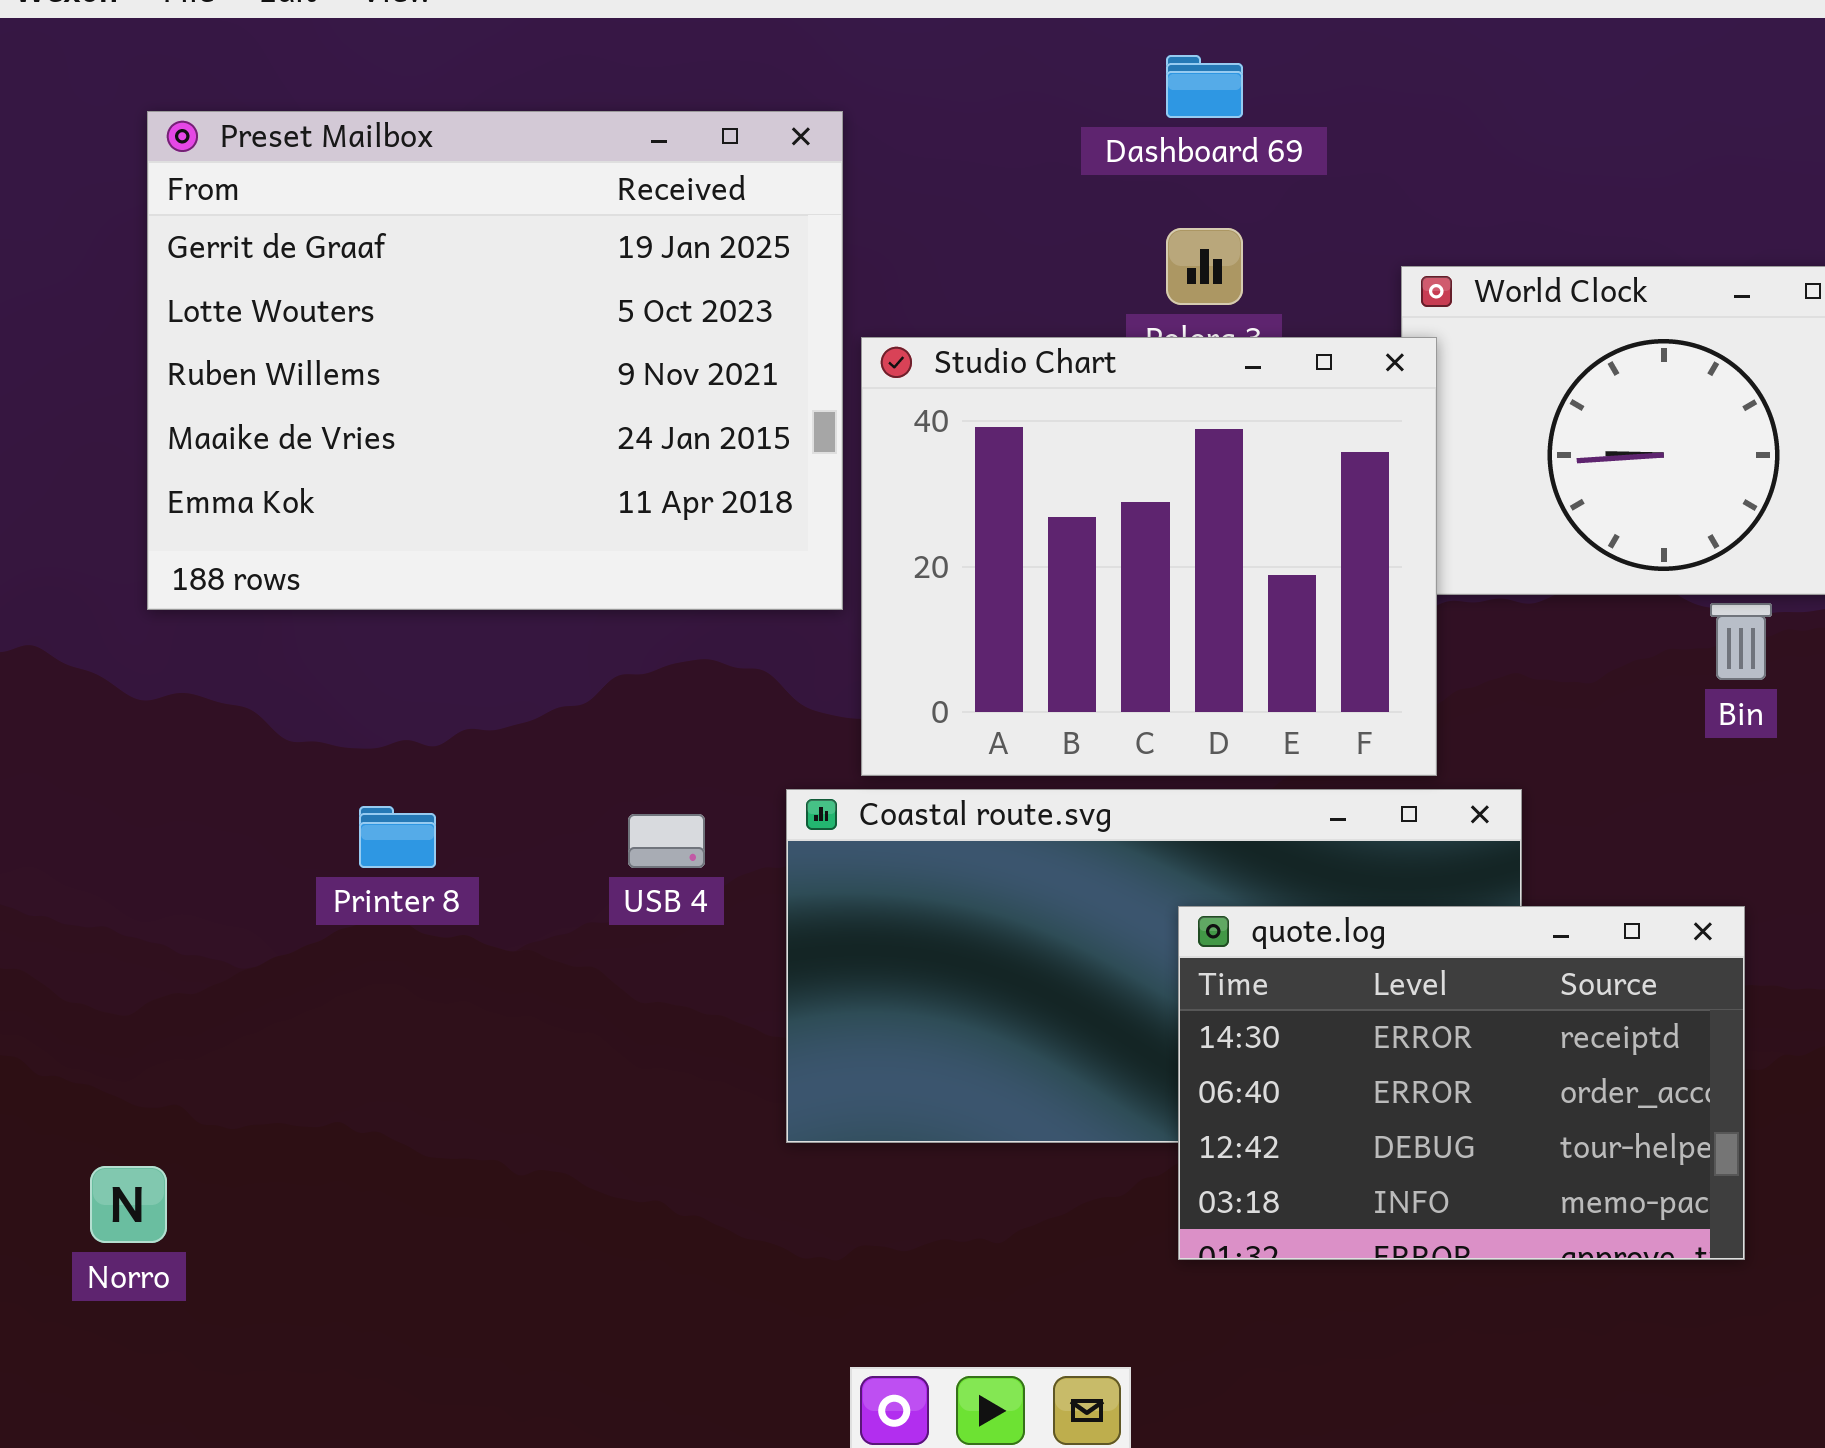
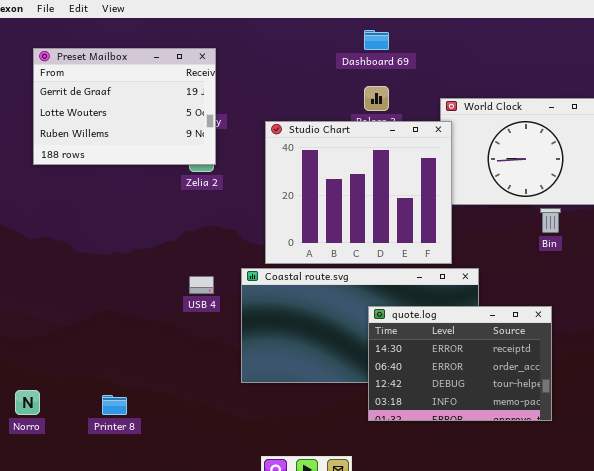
Preset Mailbox: [147,111,843,610] -> [33,48,216,165], resized
Printer 8: [359,806,436,868] -> [102,395,127,415], moved

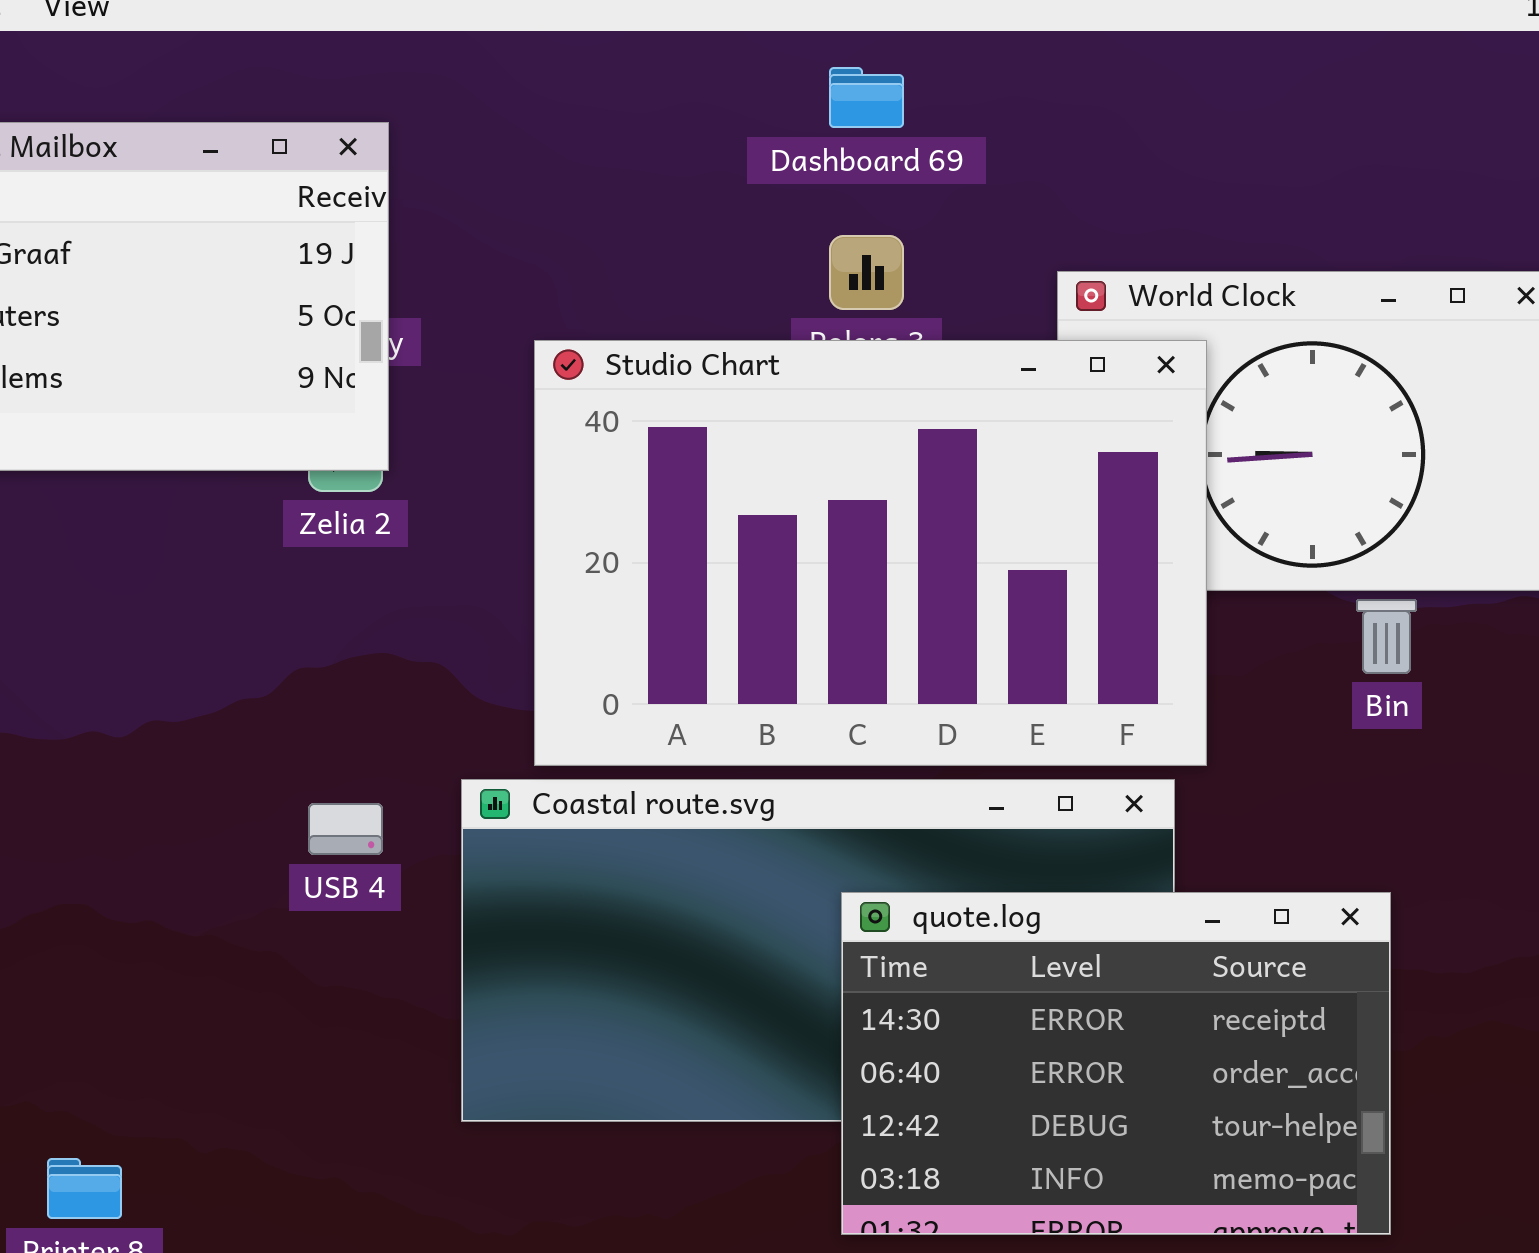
Studio Chart: [265,121,452,264] -> [534,340,1207,766], resized

